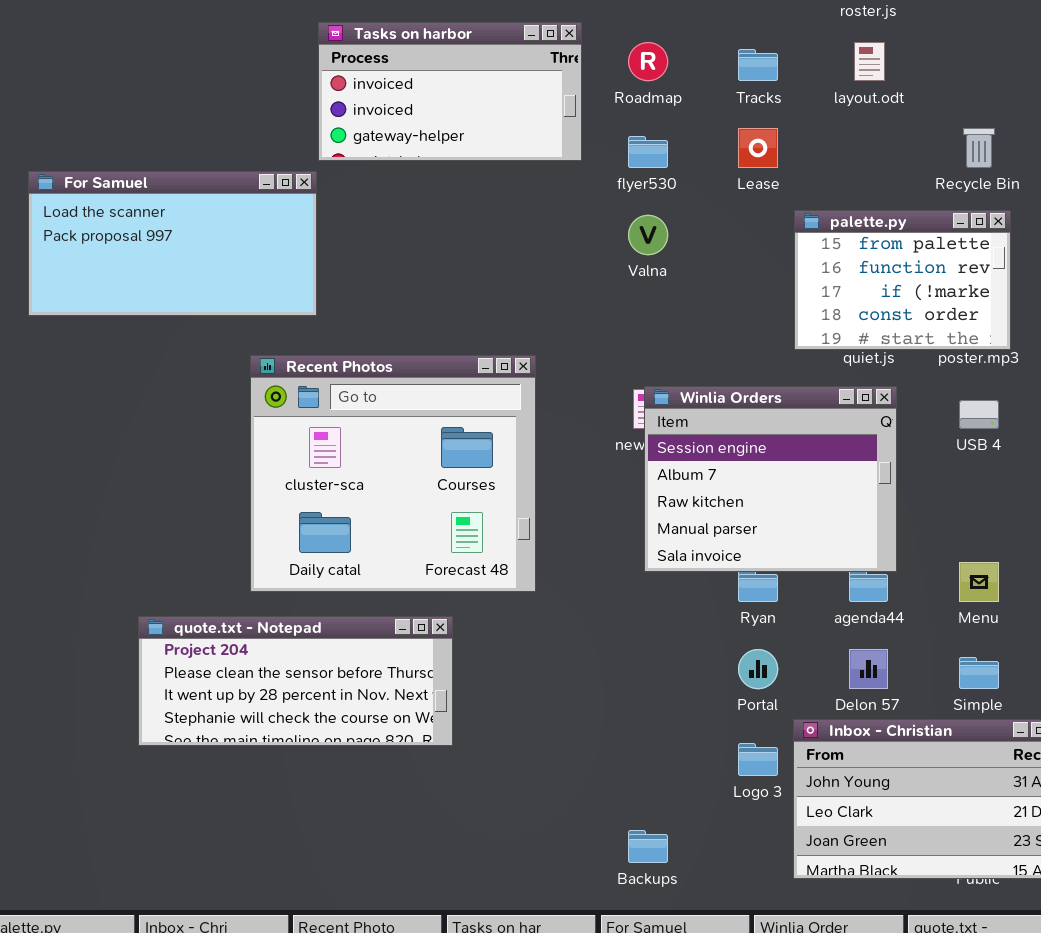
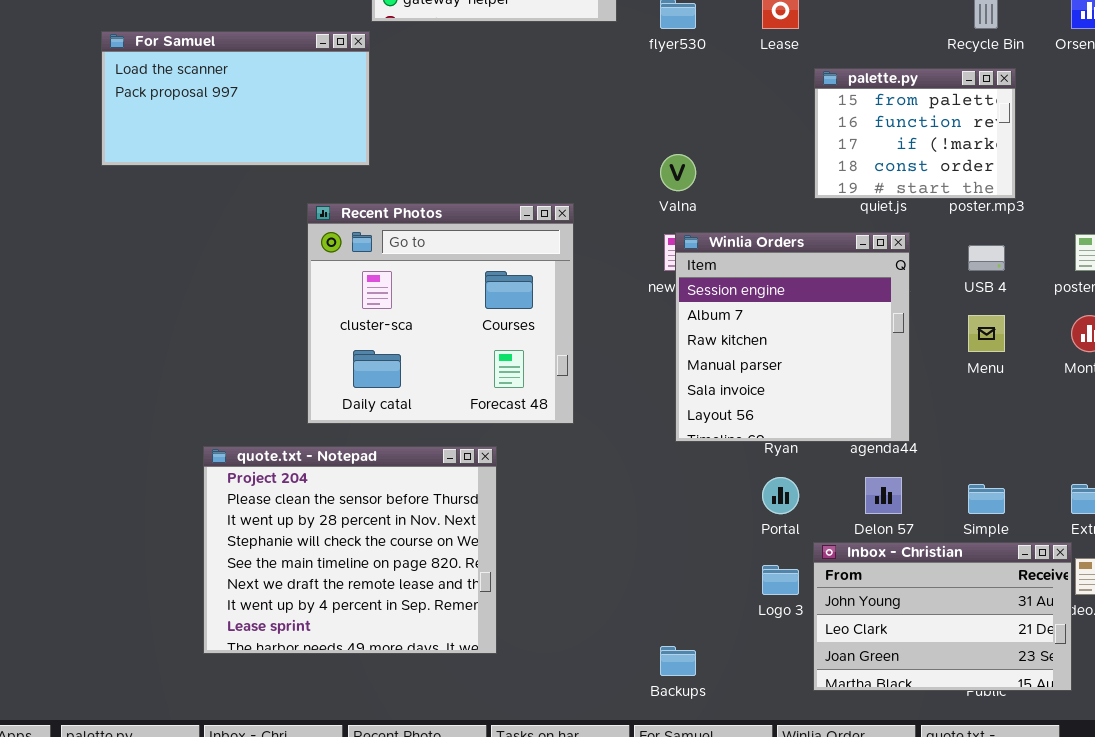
Valna: [628,215,668,255] -> [660,154,696,191], moved
Winlia Orders: [644,386,897,572] -> [675,232,910,442], resized
Menu: [959,562,999,602] -> [968,315,1005,352], moved
quote.txt - Notepad: [138,616,453,746] -> [203,446,497,654], resized

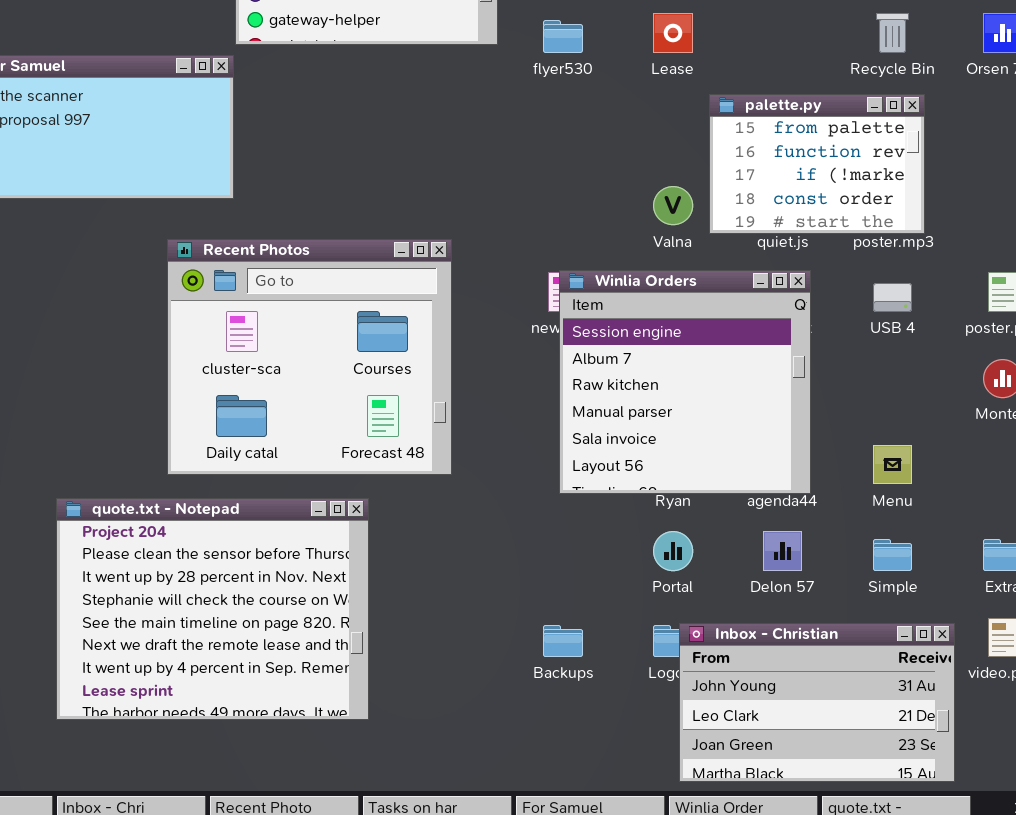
Valna: [660,154,696,191] -> [653,186,693,225], moved
Menu: [968,315,1005,352] -> [873,445,912,484], moved
Inbox - Christian: [813,542,1072,691] -> [679,623,955,782], moved
Backups: [660,646,696,676] -> [543,625,583,657], moved

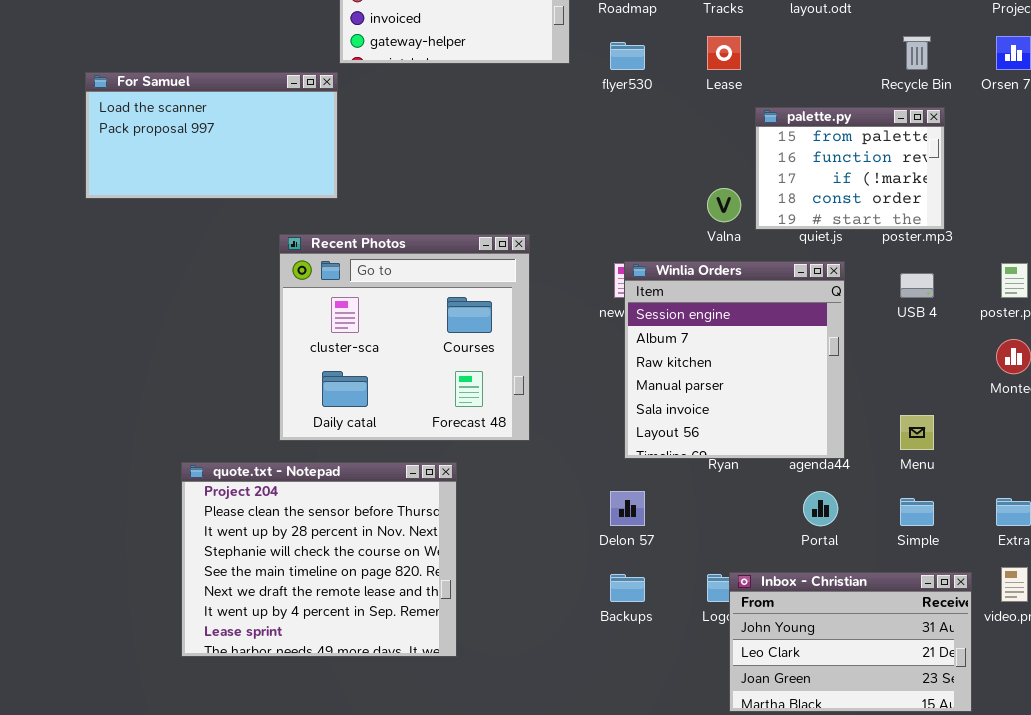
Portal: [653,531,693,571] -> [803,491,838,526], moved
Delon 57: [763,531,802,571] -> [610,491,645,526], moved

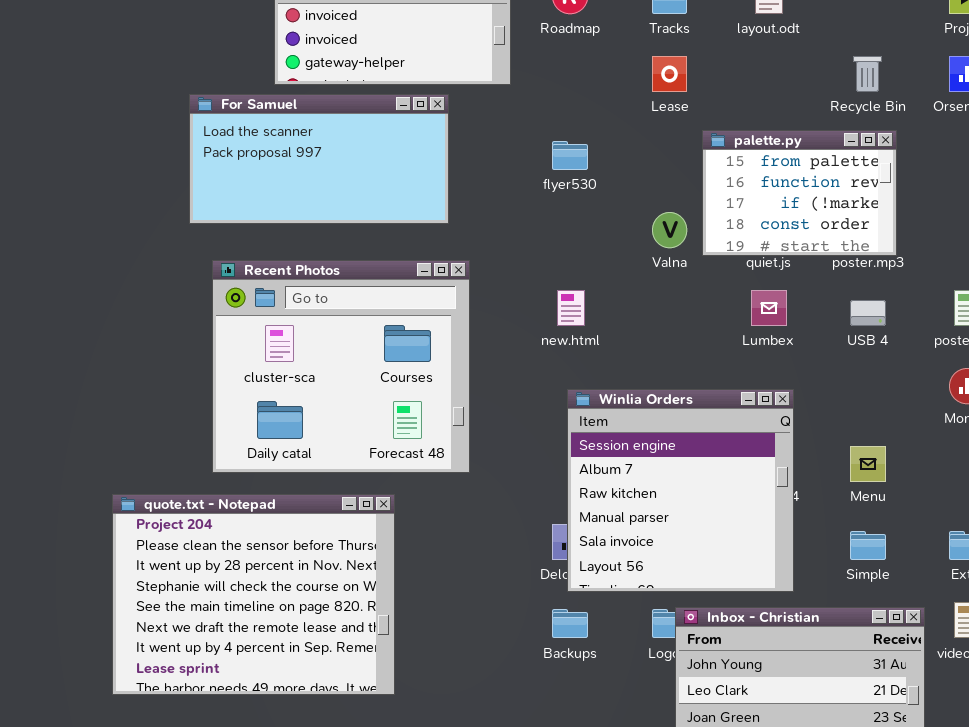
flyer530: [610,42,645,70] -> [552,141,588,170], moved
For Samuel: [85,72,338,199] -> [189,94,449,224], moved
Winlia Orders: [624,261,845,459] -> [567,389,794,592], moved

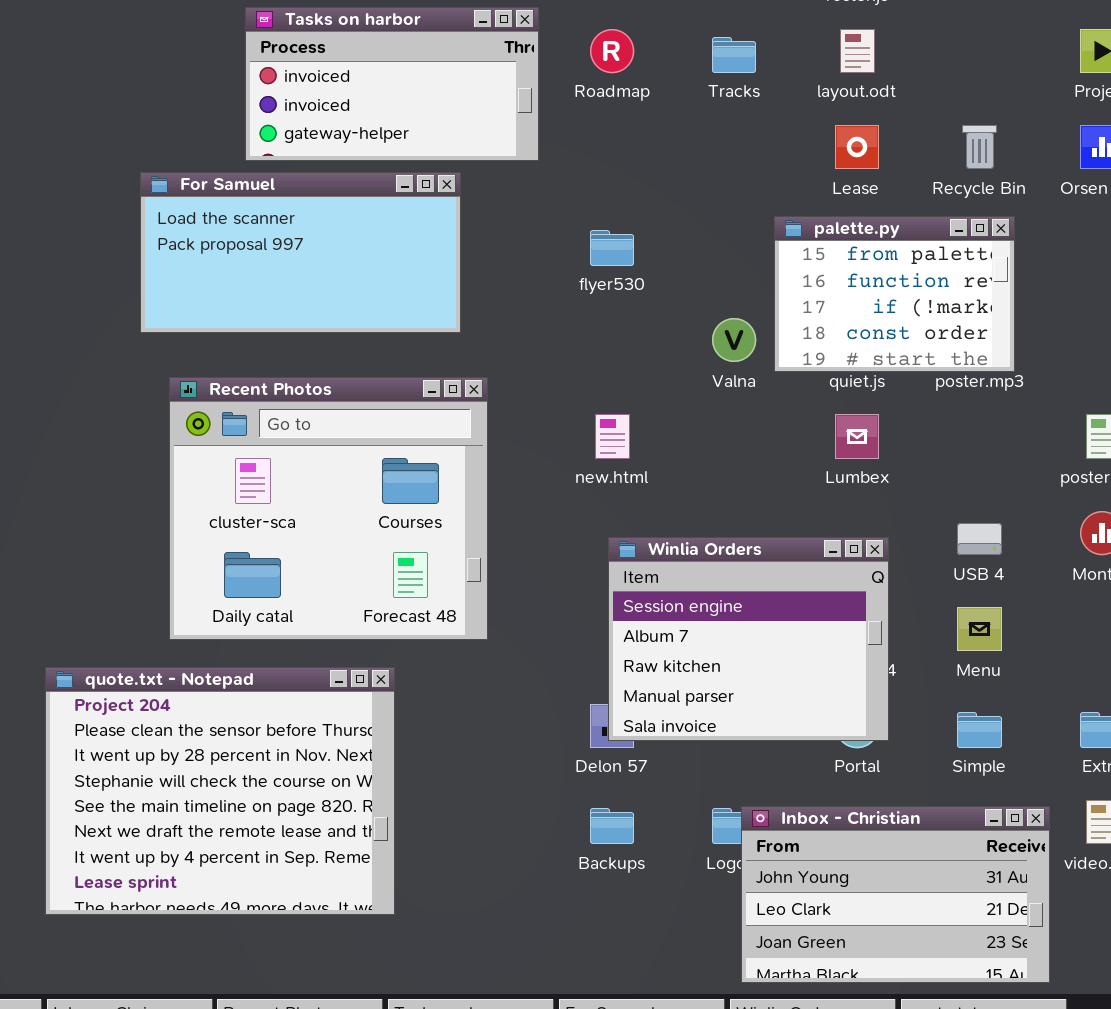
Lease: [652,56,687,92] -> [835,125,879,169], moved
USB 4: [850,300,886,326] -> [957,523,1002,555], moved
Winlia Orders: [567,389,794,592] -> [608,537,889,741], resized

